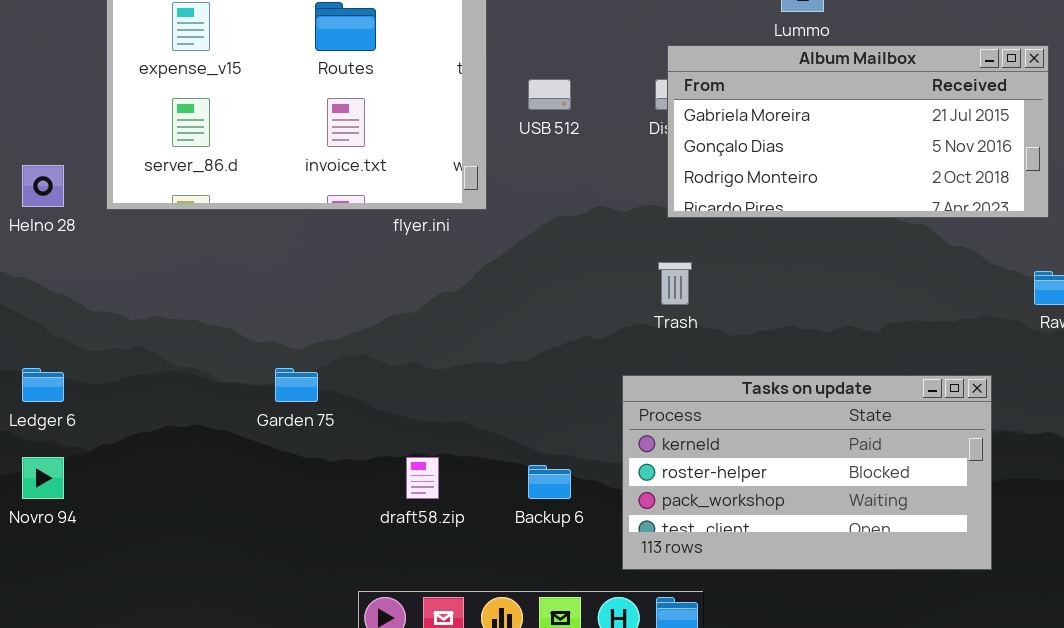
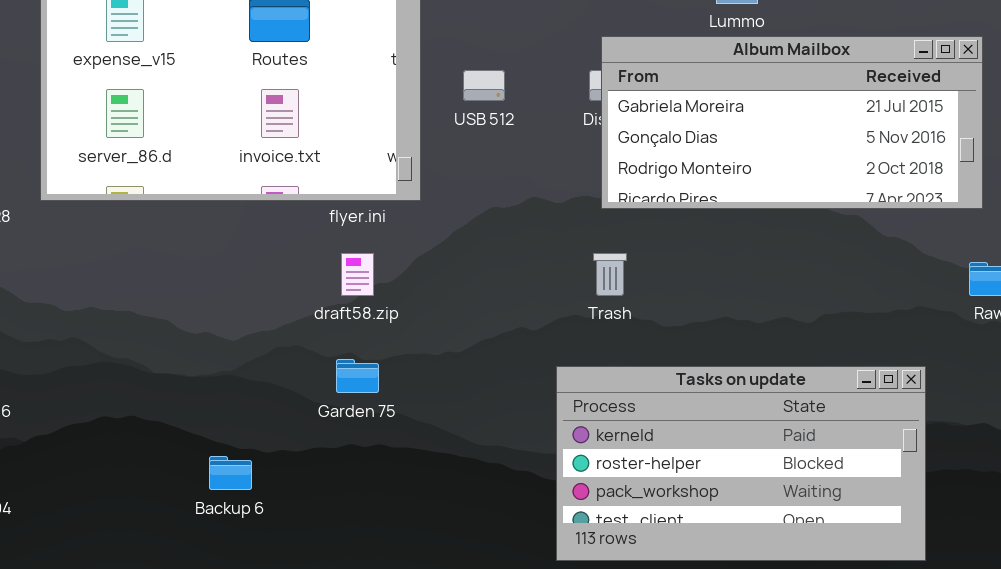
Garden 75: [275,368,318,402] -> [336,359,379,393], moved
draft58.zip: [406,457,439,499] -> [341,253,374,296], moved
Backup 6: [528,465,571,499] -> [209,456,252,490], moved

